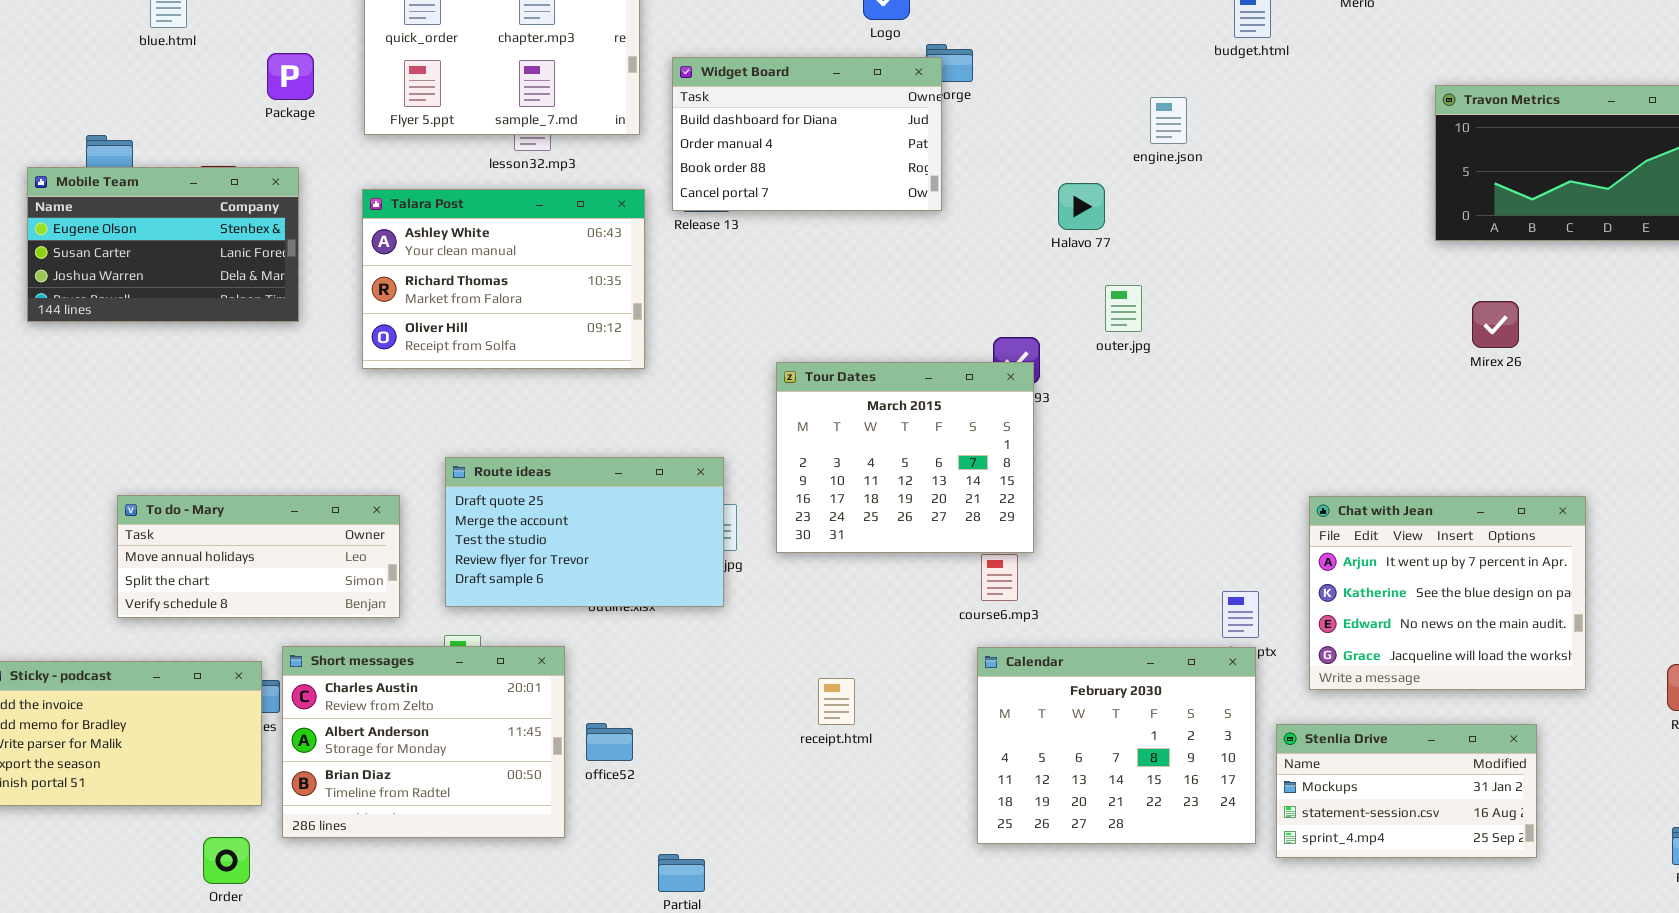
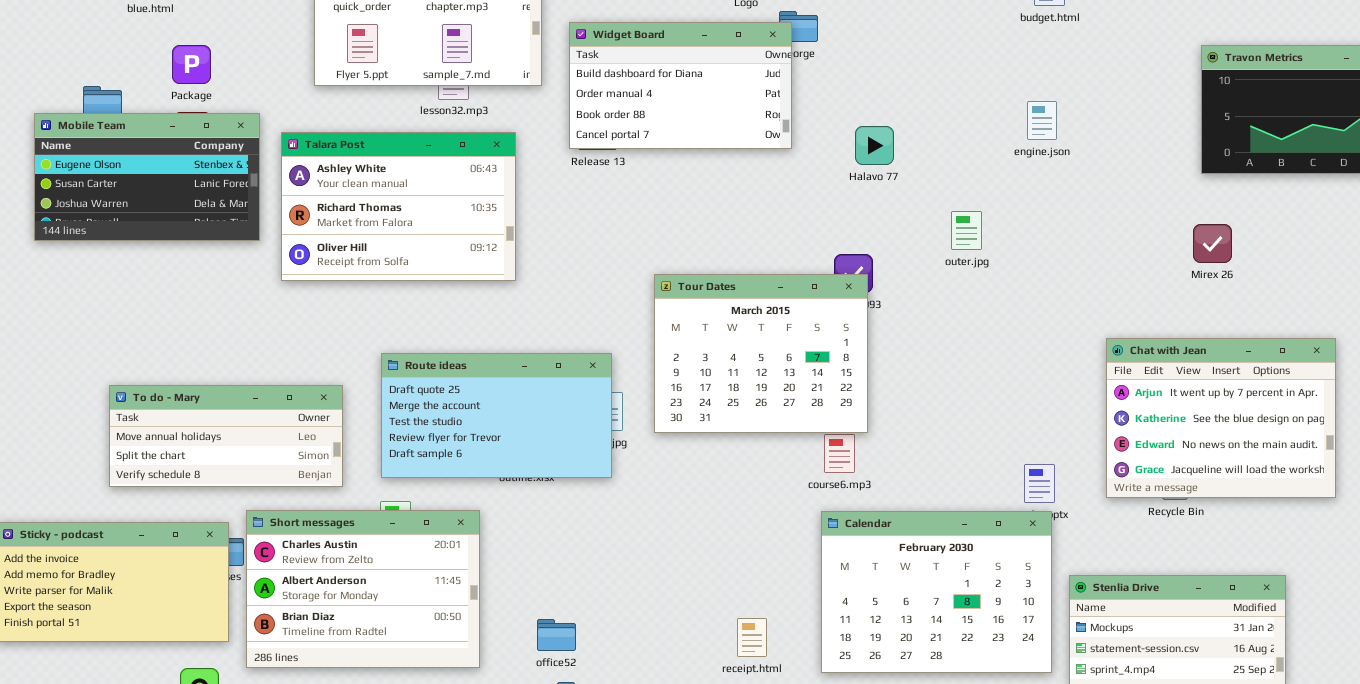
Package: [267,53,314,100] -> [172,45,211,84], moved
engine.json: [1150,97,1187,144] -> [1027,101,1057,140], moved
Halavo 77: [1058,183,1105,230] -> [855,126,894,165], moved
Talara Post: [362,189,645,369] -> [281,132,516,281], moved
outer.jpg: [1105,285,1142,332] -> [951,211,982,250], moved
Mirex 26: [1472,301,1519,348] -> [1193,224,1232,263], moved
Chat with Jean: [1309,496,1586,690] -> [1106,338,1336,498], moved
receipt.html: [818,678,855,725] -> [737,618,767,657], moved
office52: [586,723,633,761] -> [537,619,576,651], moved

